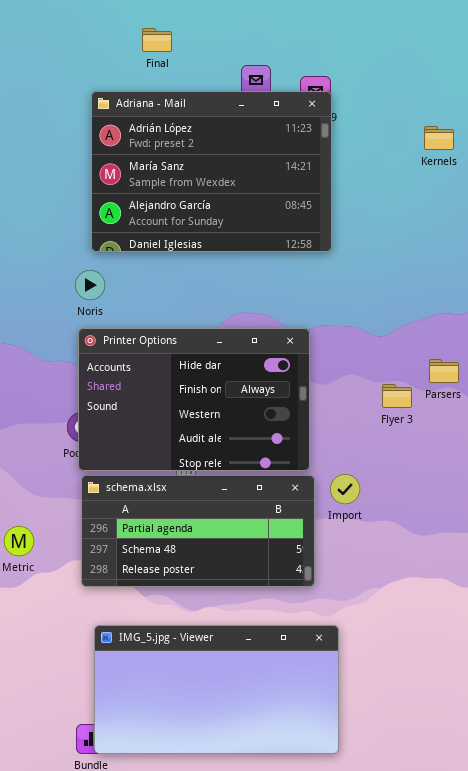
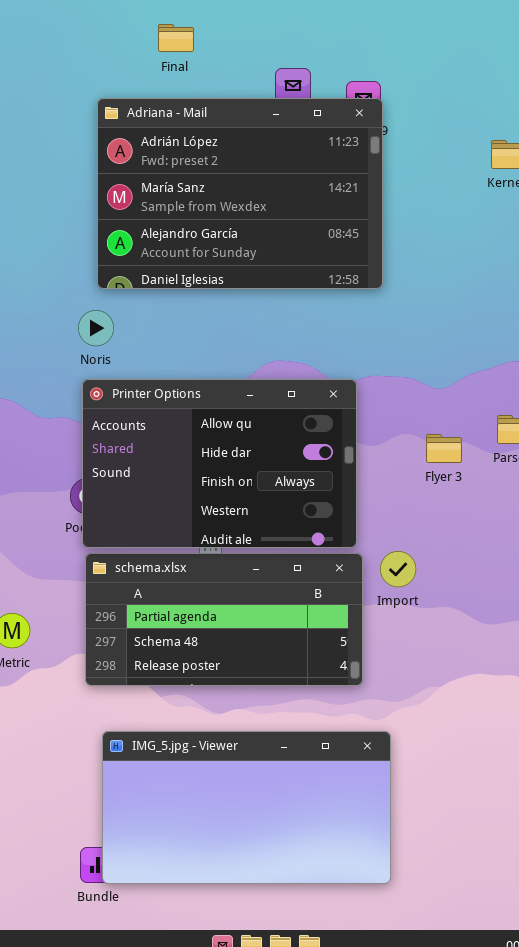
Printer Options: [78,328,310,471] -> [82,379,357,548], scrolled up 1 row
Flyer 3: [382,384,412,408] -> [426,434,462,463], moved

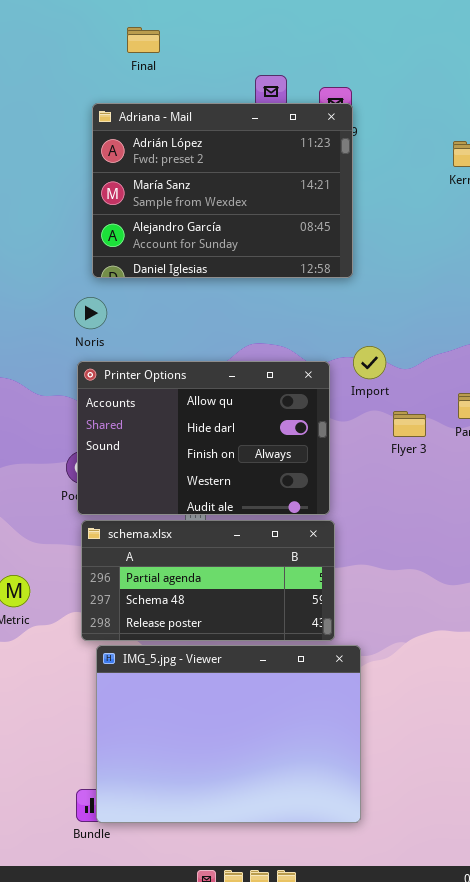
Final: [158,24,194,52] -> [127,27,160,53], moved
Import: [380,551,416,587] -> [353,346,386,379], moved
IMG_5.jpg - Viewer: [102,731,391,884] -> [96,645,361,823], resized

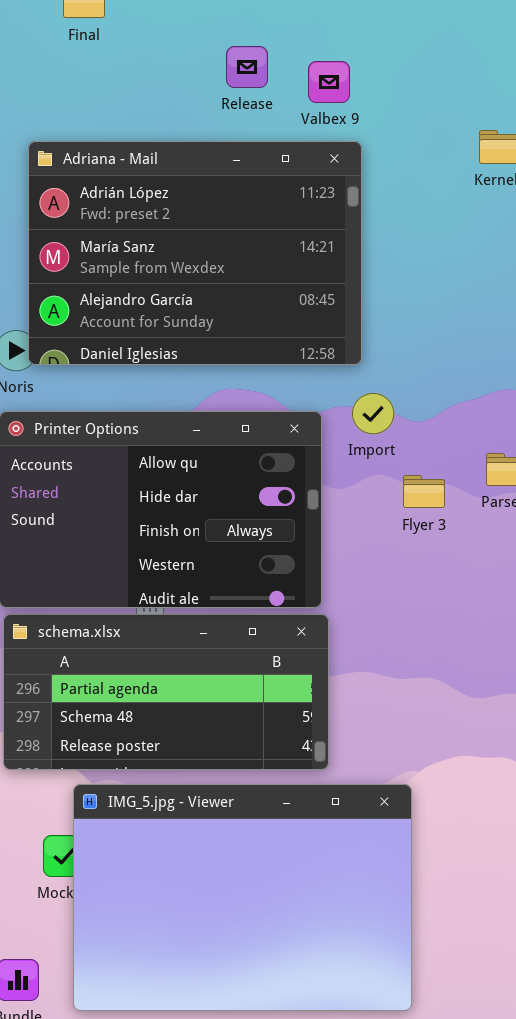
Adriana - Mail: [92,103,353,278] -> [28,141,362,365], moved
IMG_5.jpg - Viewer: [96,645,361,823] -> [73,784,412,1011], moved

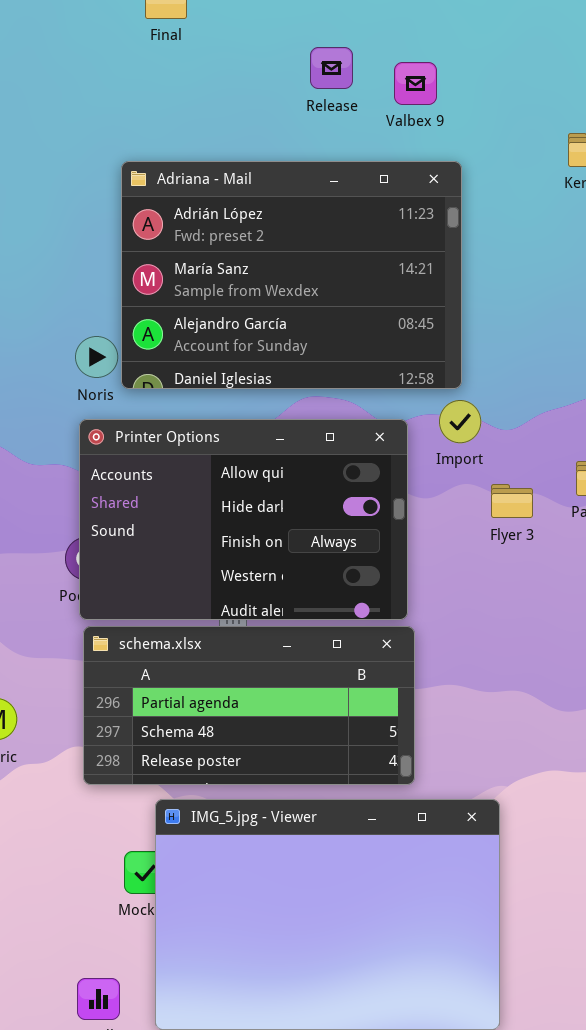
Adriana - Mail: [28,141,362,365] -> [121,161,462,389], moved

